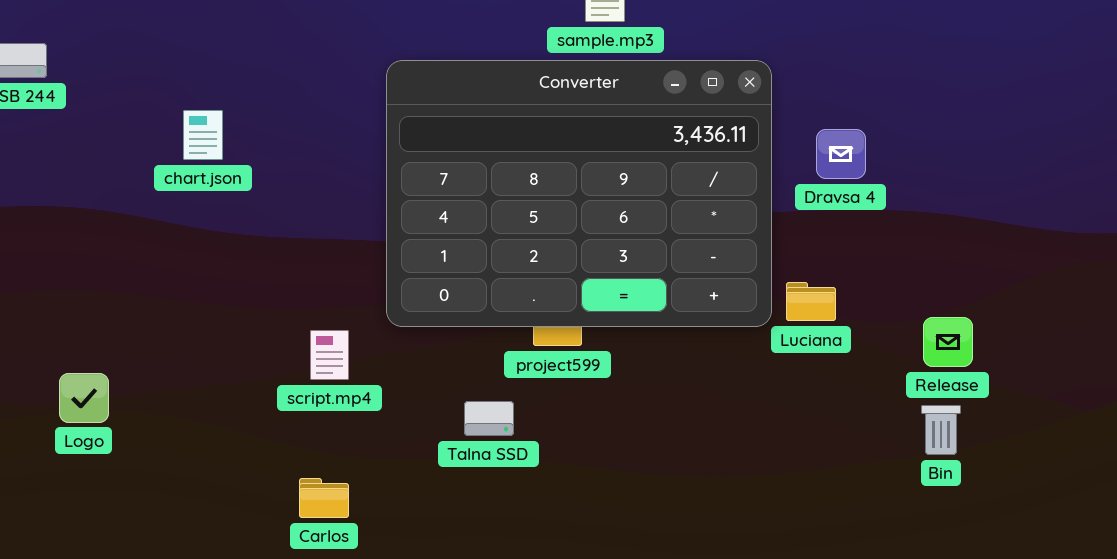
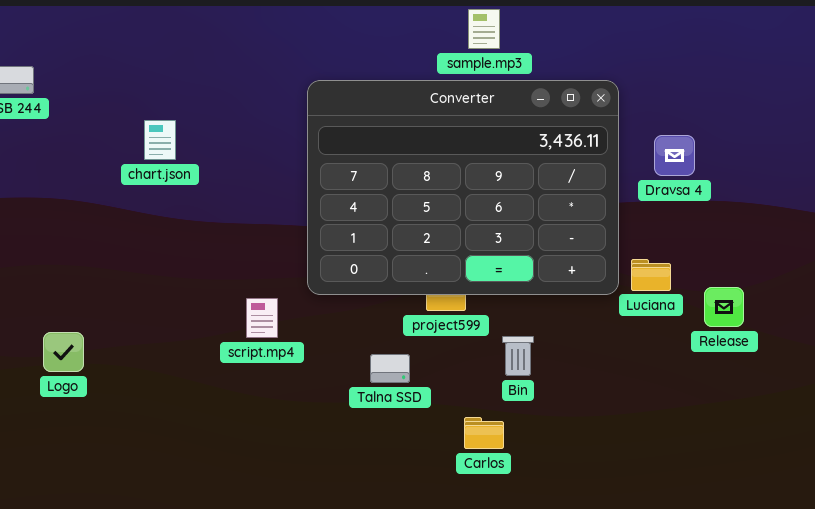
Release: [923,317,973,367] -> [704,287,744,327], moved
Bin: [921,405,961,455] -> [502,336,534,376], moved
Carlos: [299,478,349,518] -> [464,417,504,449], moved

